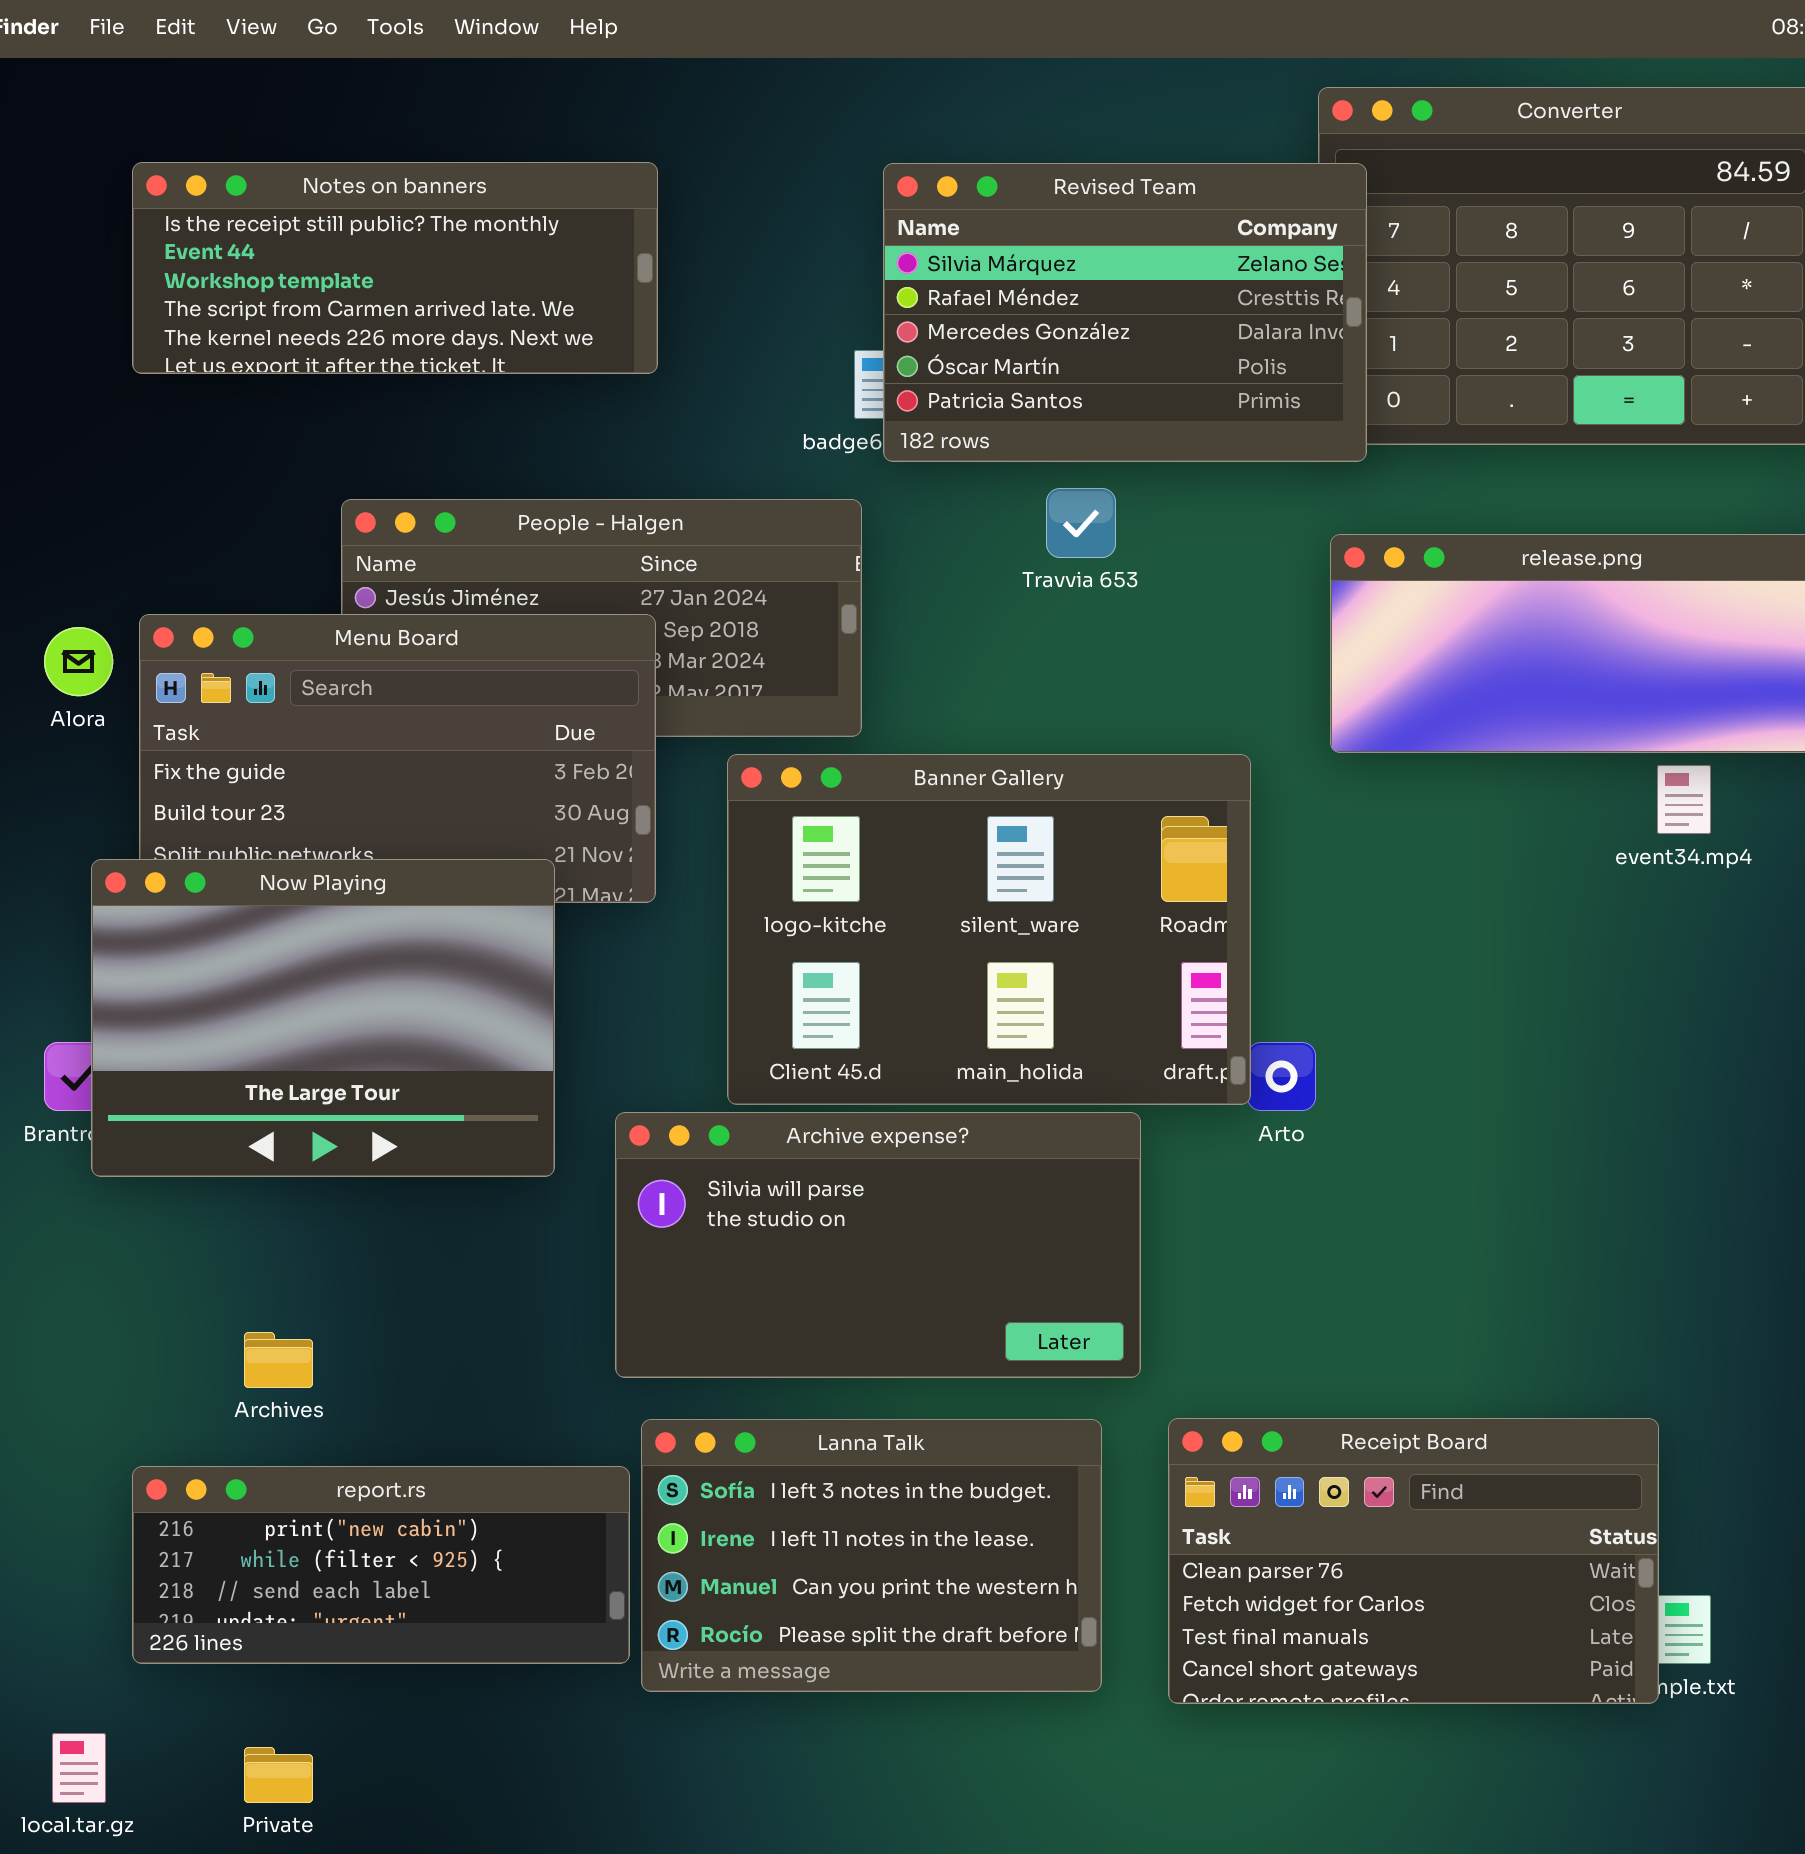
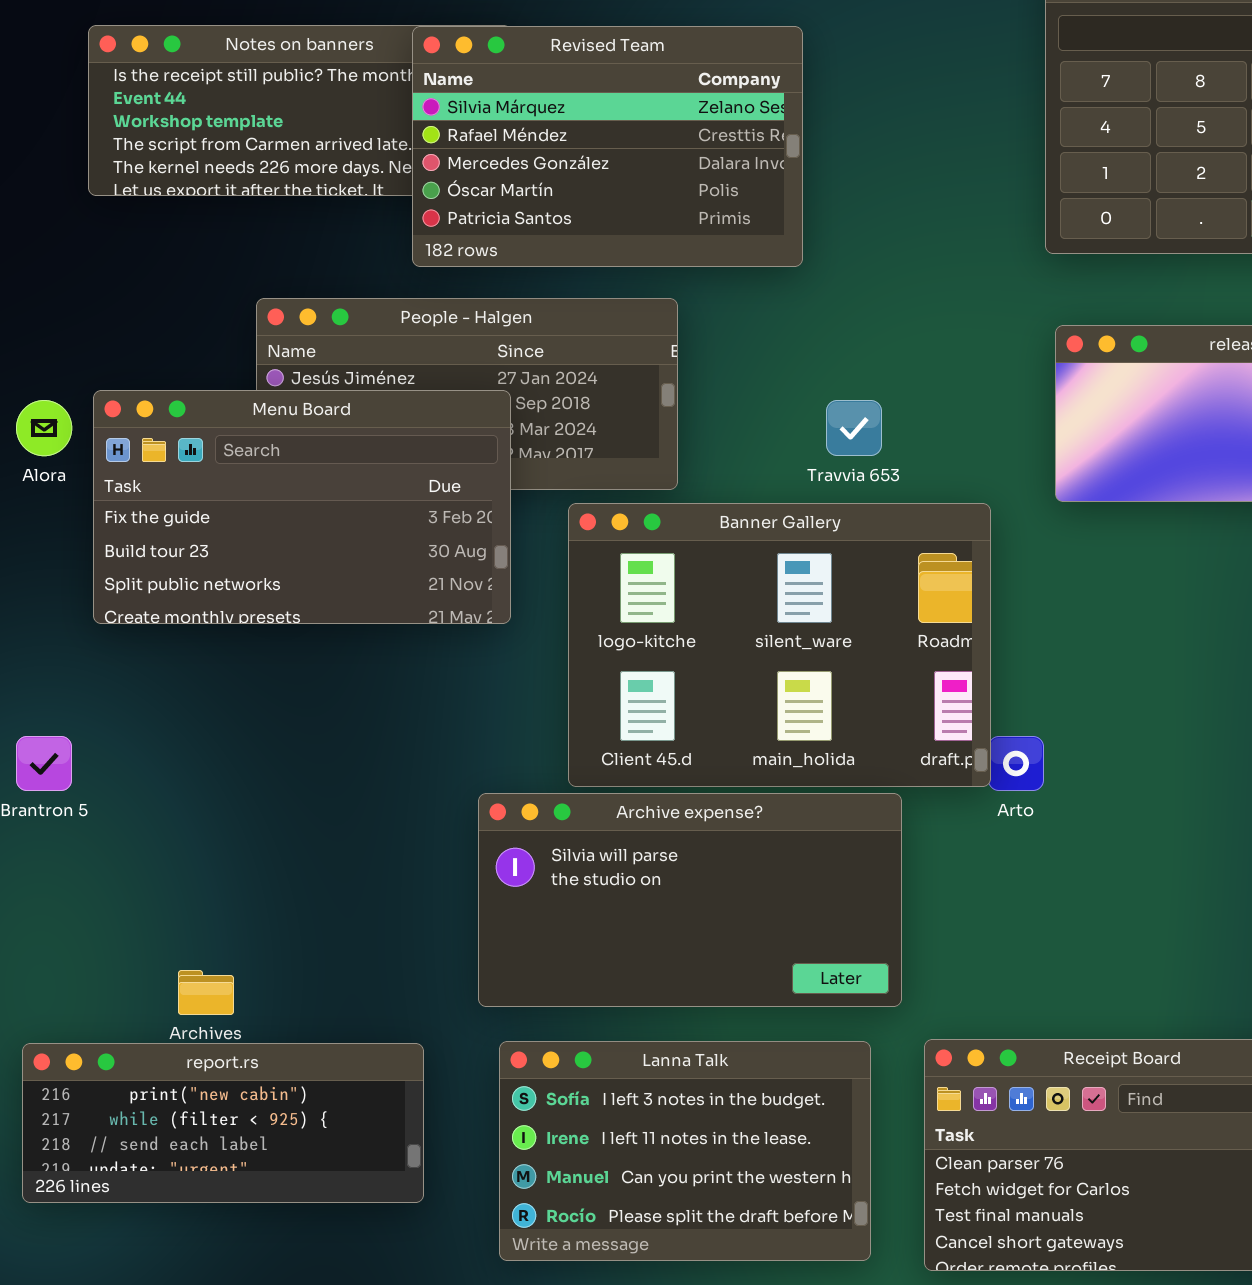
Revised Team: [883,163,1367,462] -> [412,26,803,267], moved
Travvia 653: [1046,488,1116,558] -> [826,400,882,456], moved
Now Playing: [91,859,555,1177] -> none, closed
report.rs: [132,1466,630,1664] -> [22,1043,424,1203], moved

